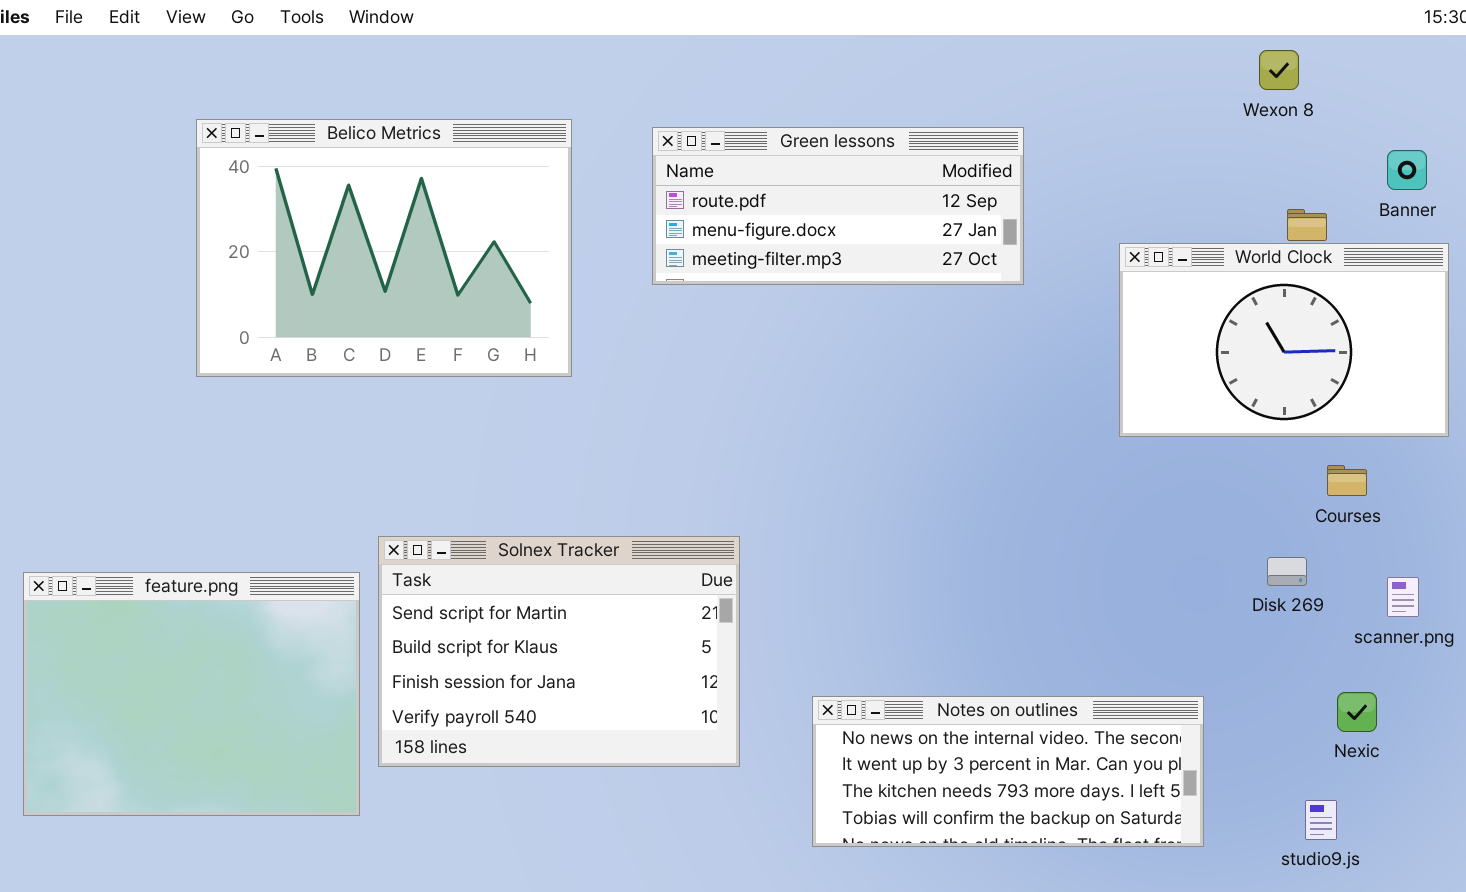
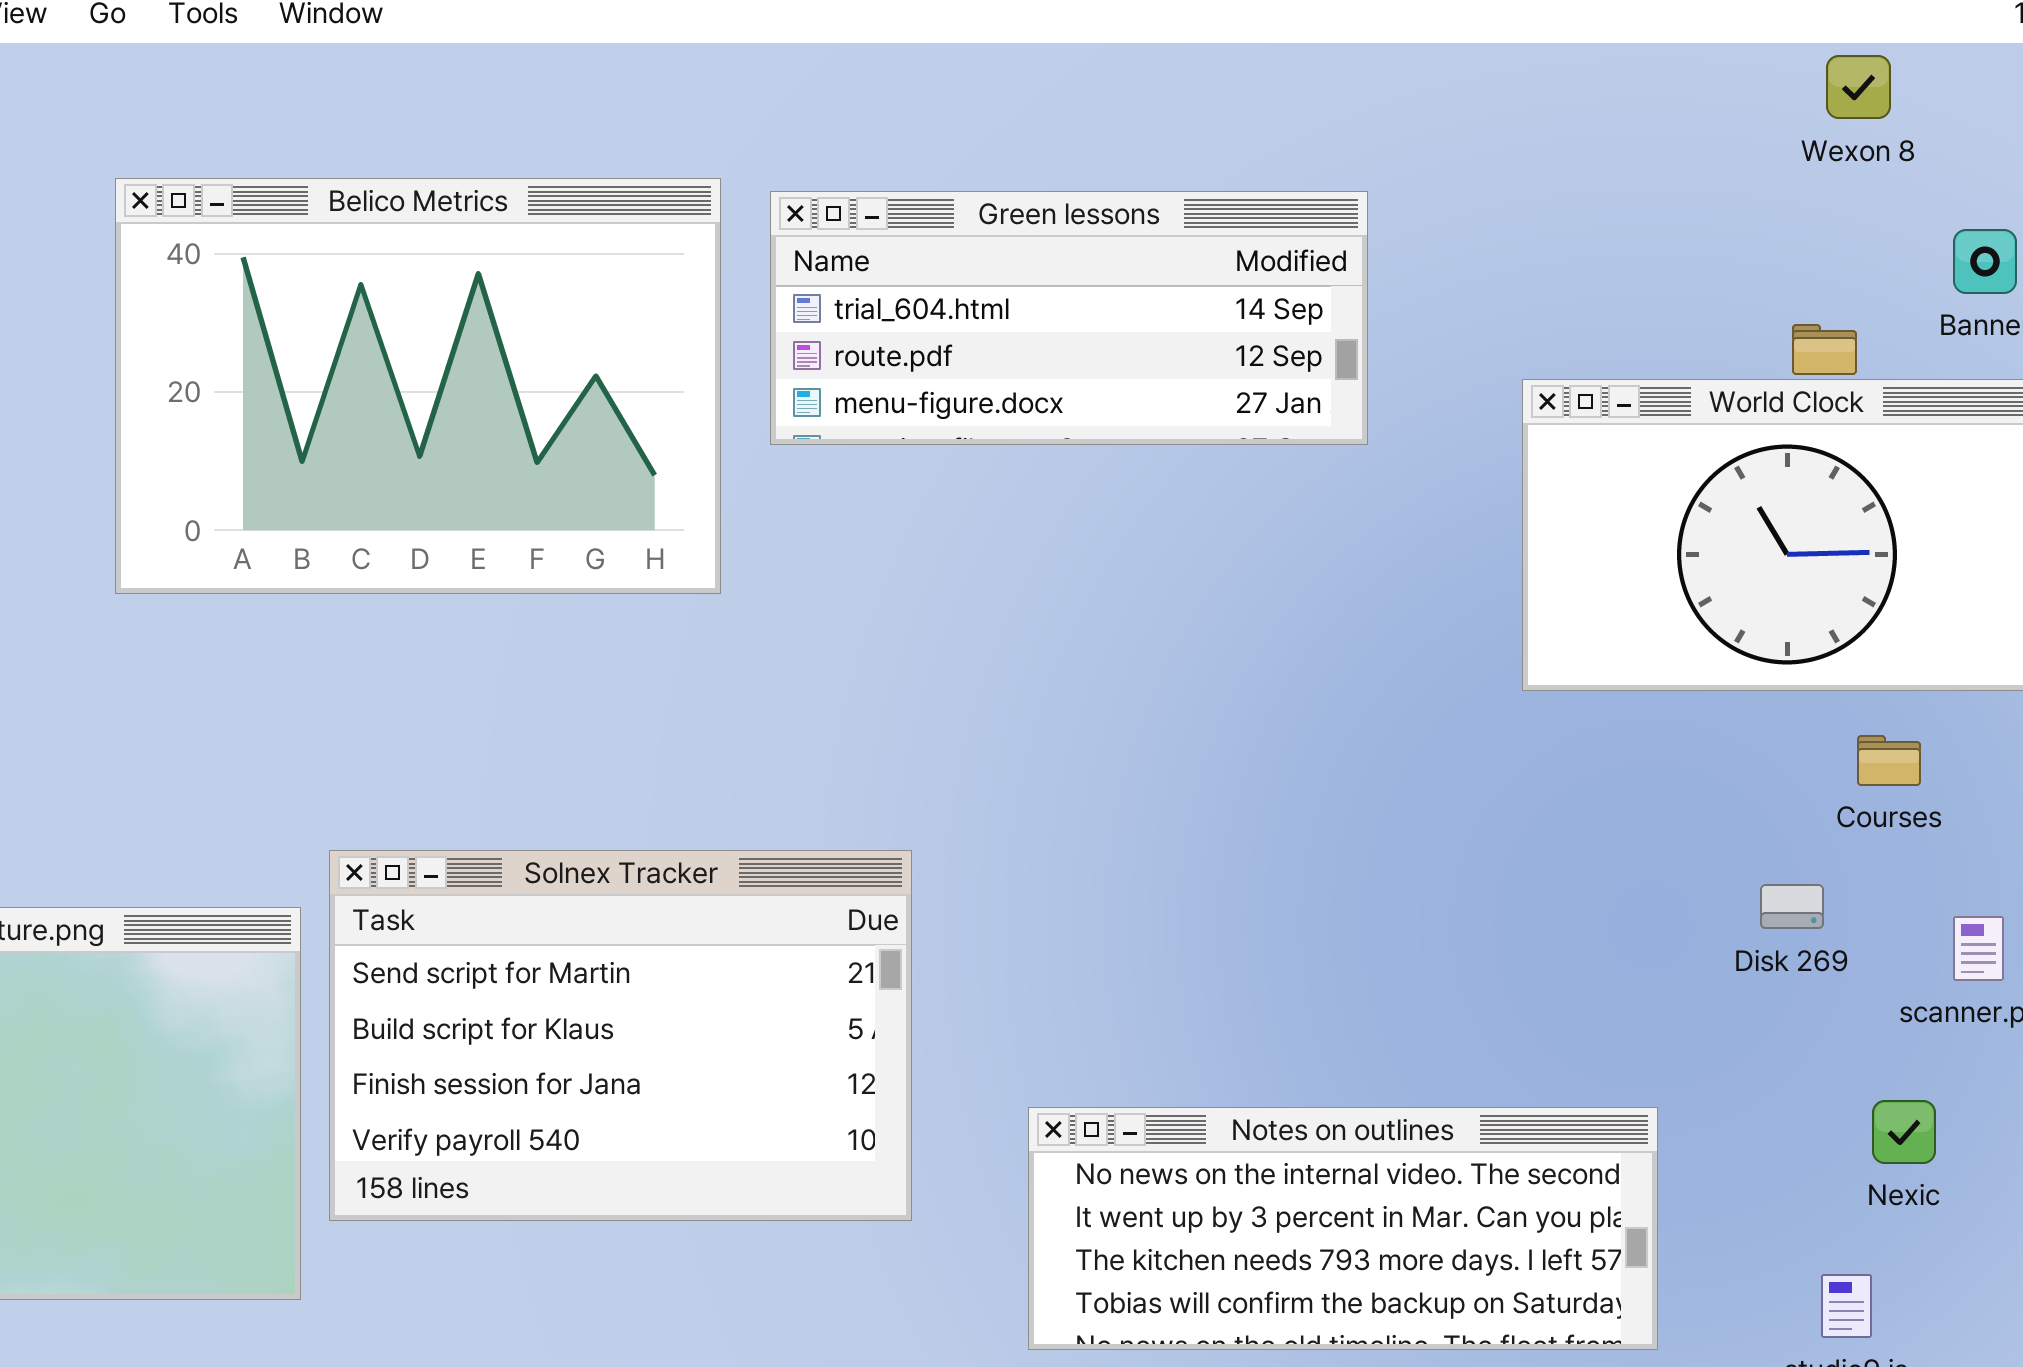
Wexon 8: [1259,50,1299,90] -> [1826,55,1891,119], moved
Belico Metrics: [196,119,572,377] -> [115,178,721,594], moved
Green lessons: [652,127,1024,285] -> [770,191,1368,445], scrolled up 1 row

